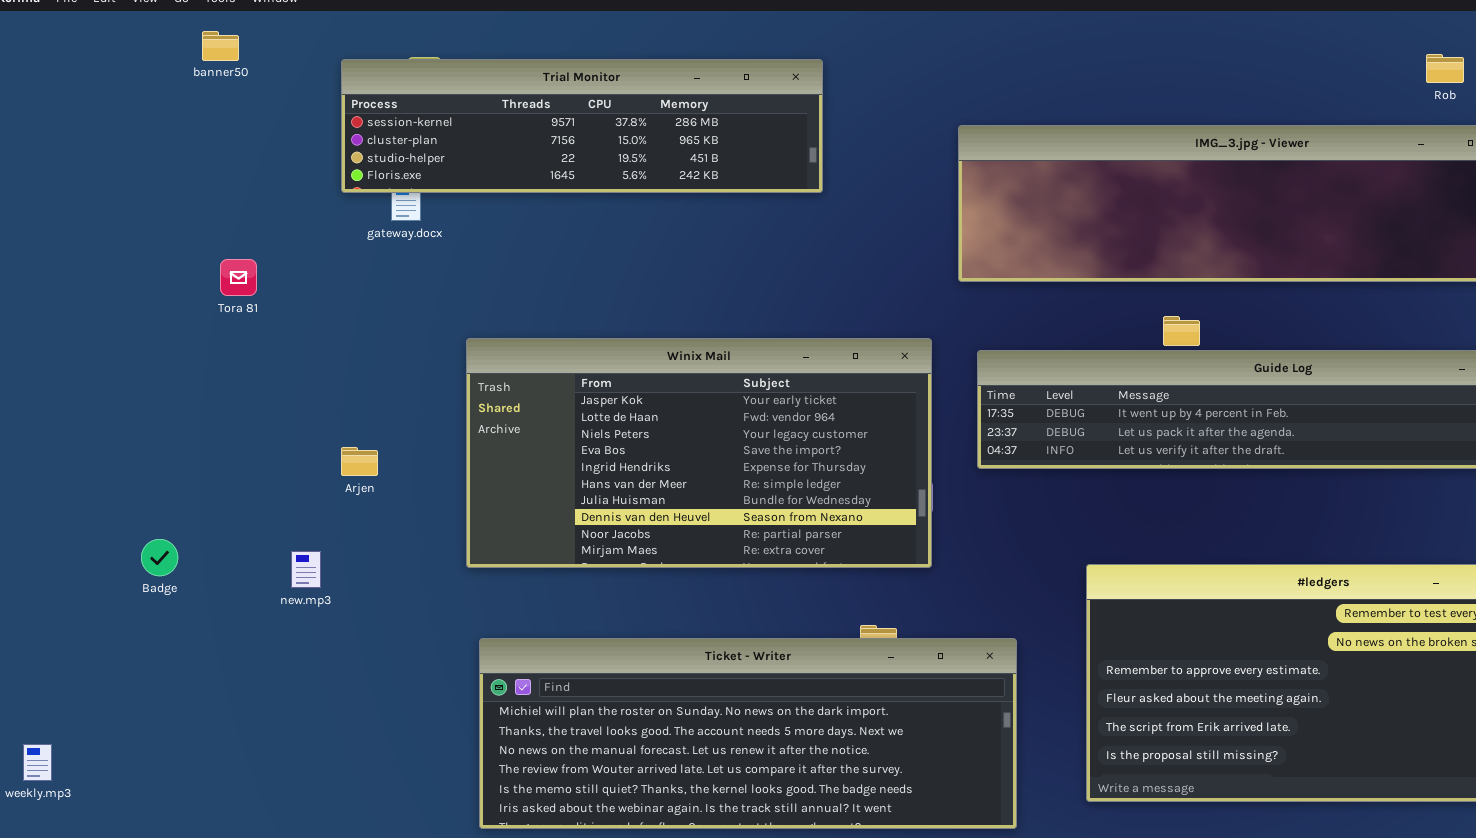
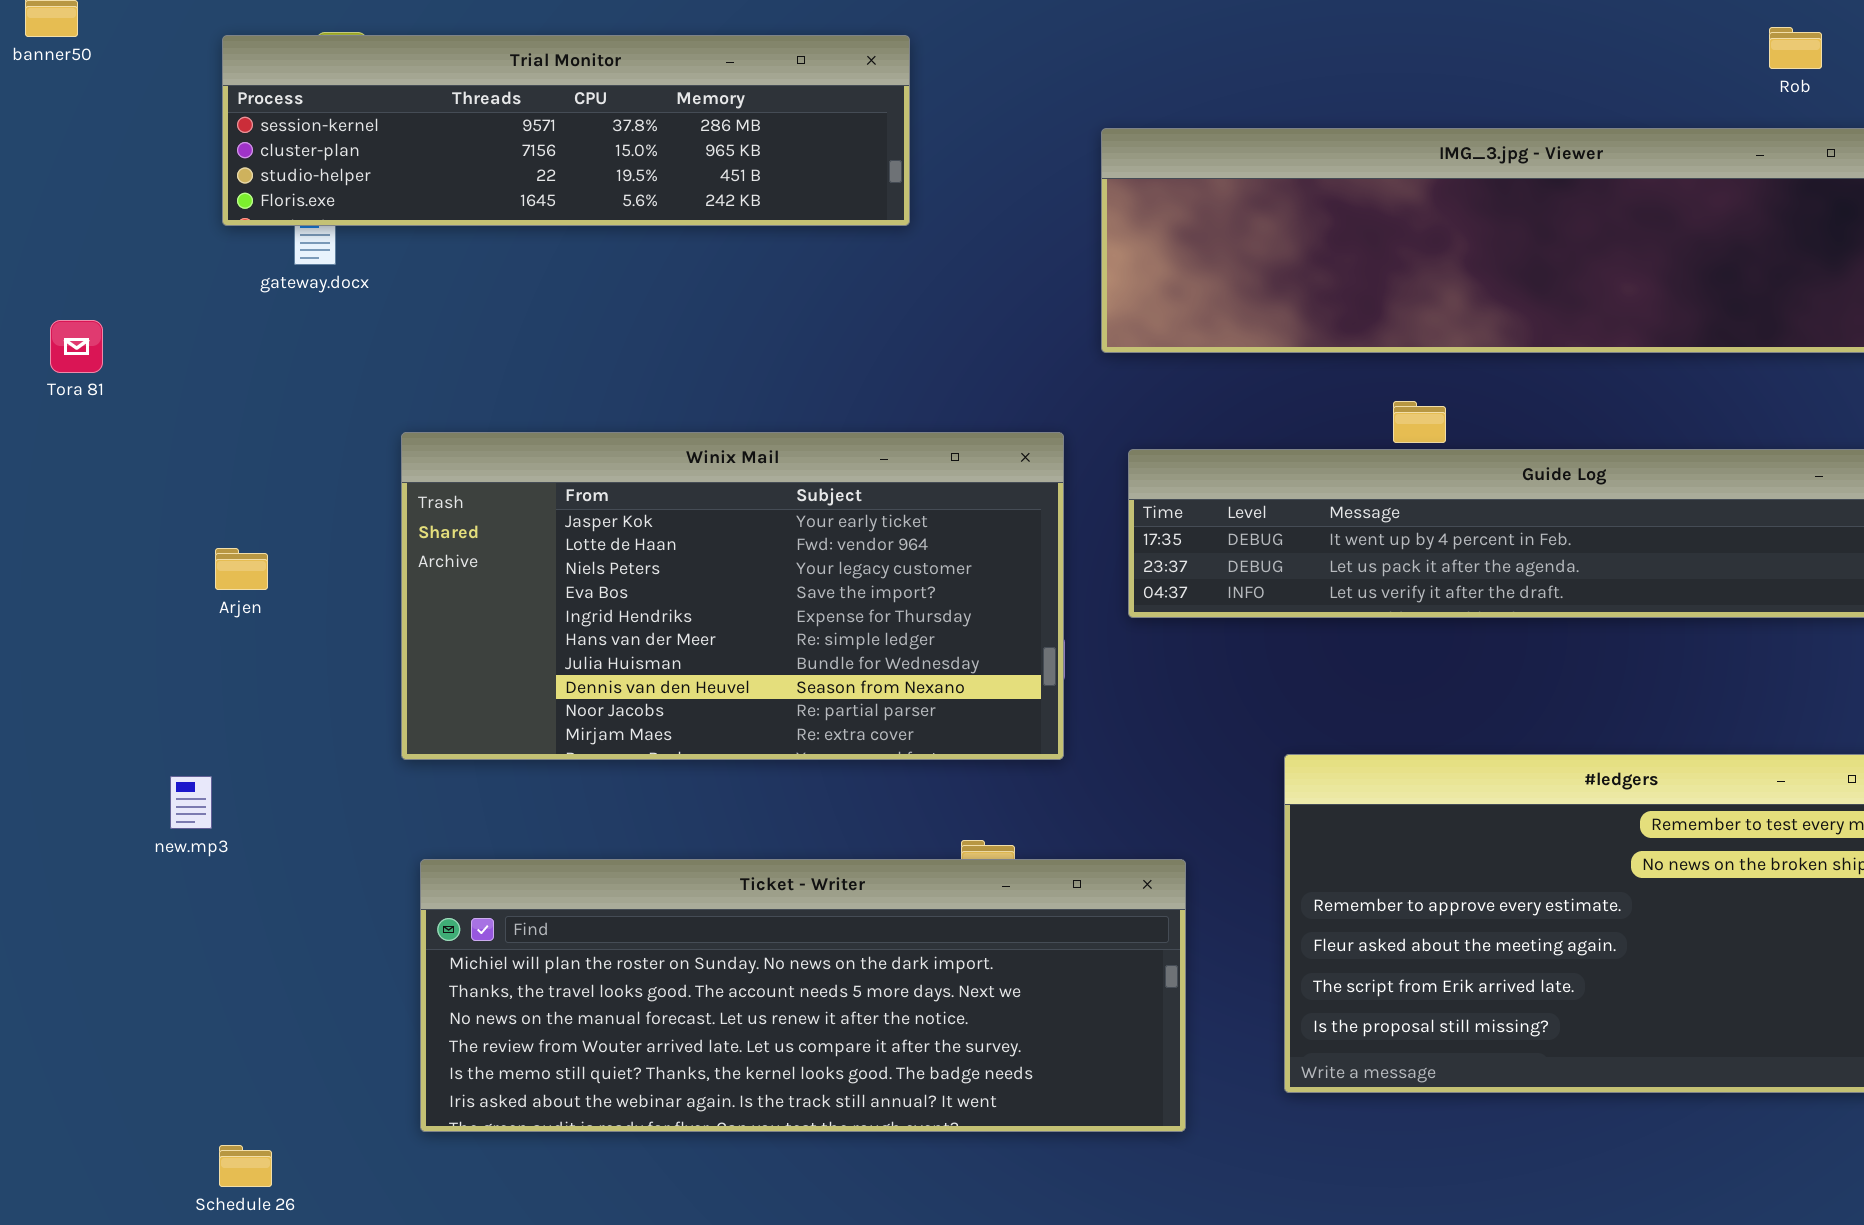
Arjen: [341,447,378,476] -> [215,548,268,590], moved
new.mp3: [291,551,321,588] -> [170,776,212,829], moved

